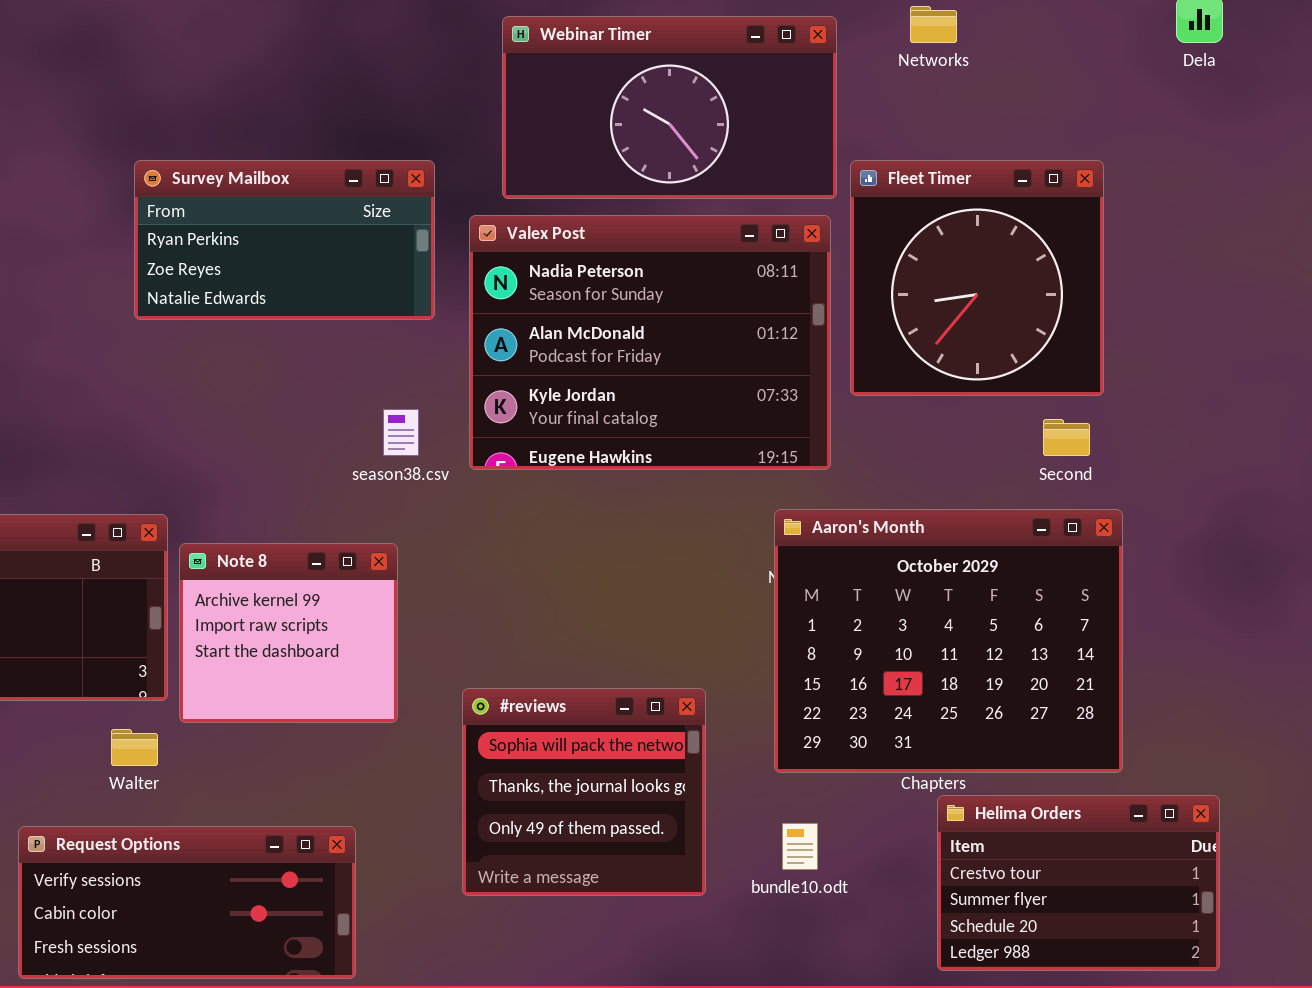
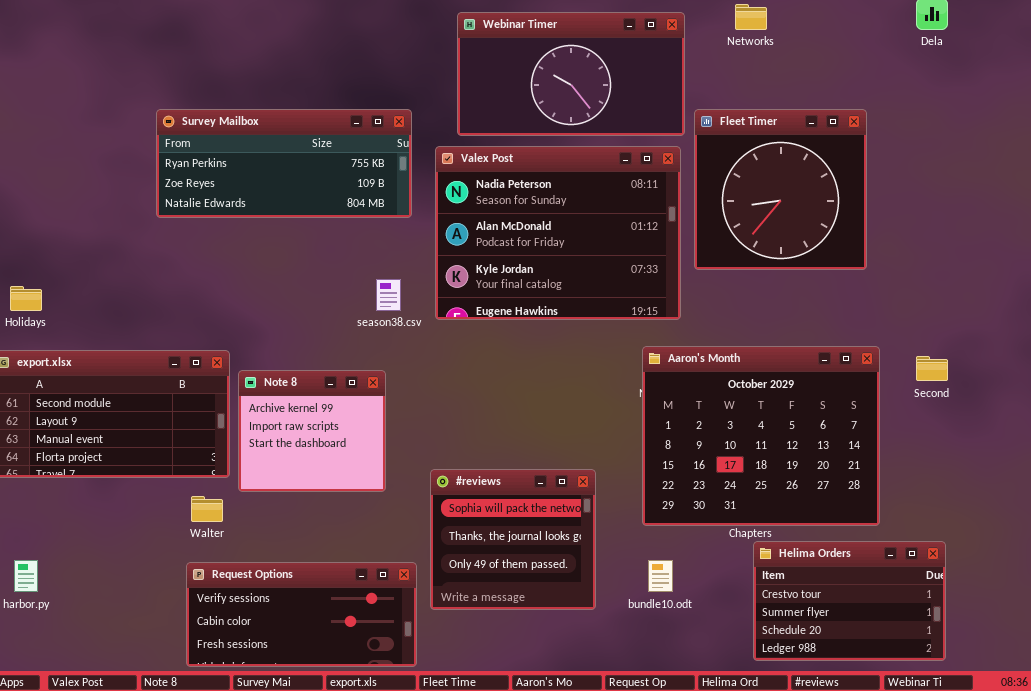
Survey Mailbox: [134,160,435,320] -> [156,109,412,218], resized
Second: [1043,419,1090,456] -> [916,356,948,381], moved
Request Options: [18,826,356,979] -> [186,562,417,667], moved

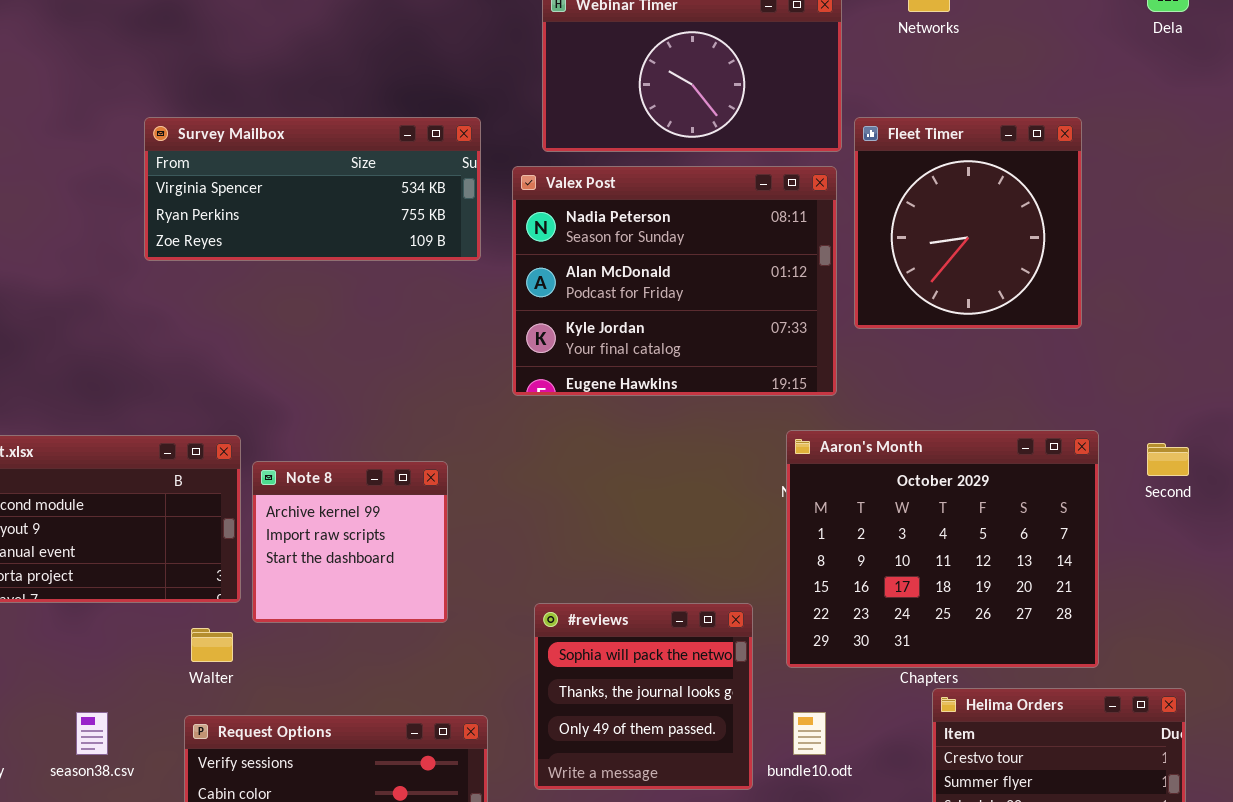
Survey Mailbox: [156,109,412,218] -> [144,117,481,261], scrolled up 1 row
season38.csv: [376,279,401,311] -> [76,712,108,755], moved
#reviews: [430,469,596,610] -> [534,603,753,790], moved

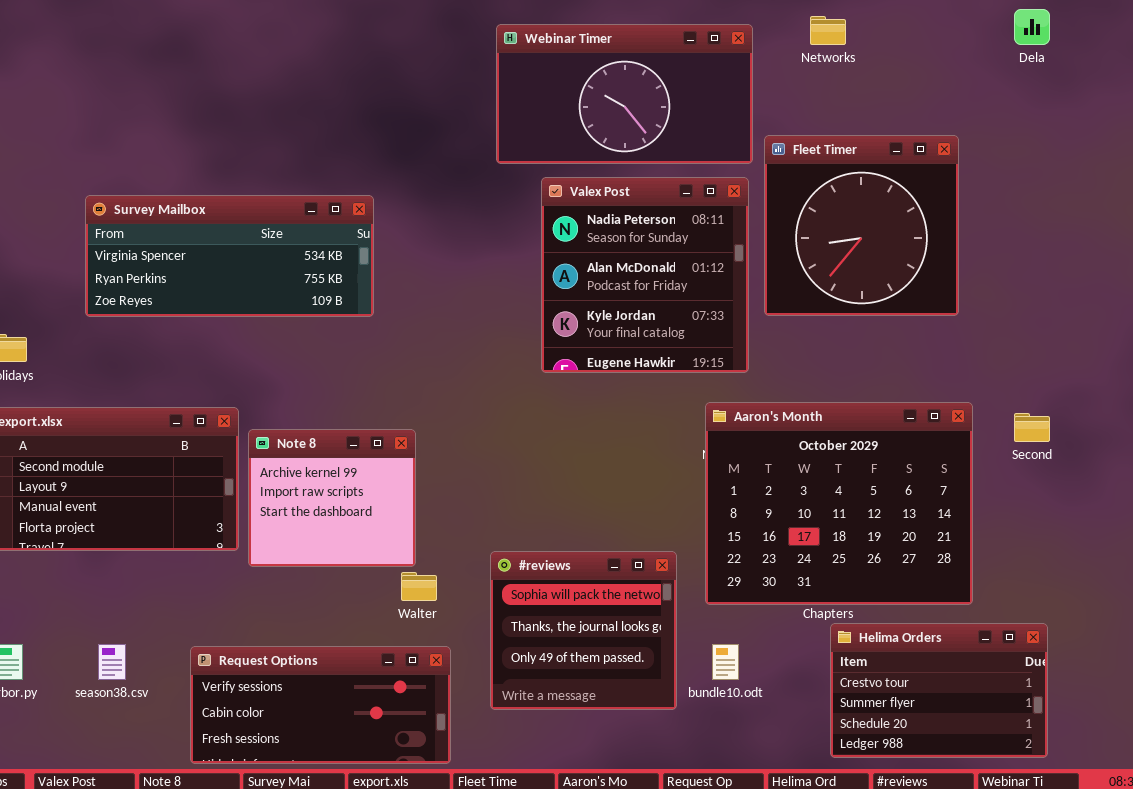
Survey Mailbox: [144,117,481,261] -> [85,195,374,317], moved
Valex Post: [512,166,837,396] -> [541,177,749,373], resized
Walter: [191,628,233,662] -> [401,572,437,601], moved

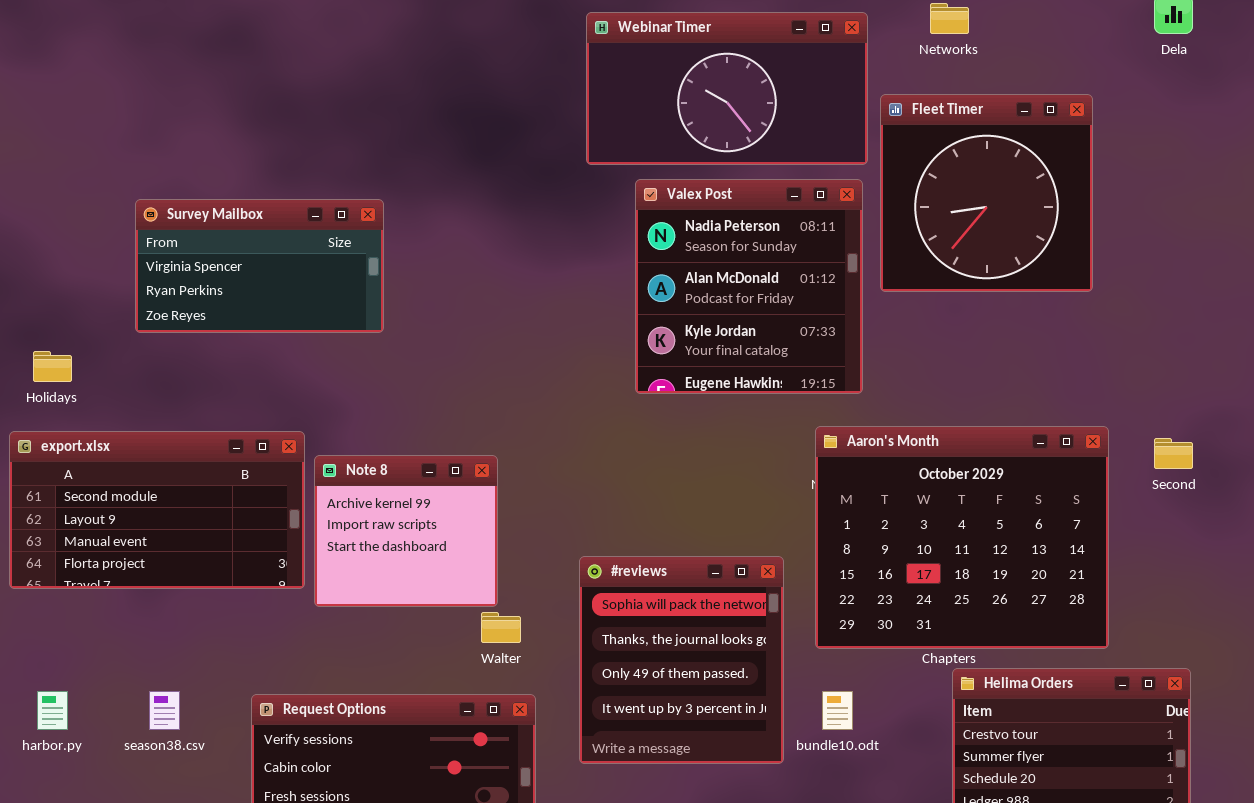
Fleet Timer: [764,135,959,316] -> [880,94,1093,292], moved
Survey Mailbox: [85,195,374,317] -> [135,199,384,333], resized
#reviews: [490,551,677,710] -> [579,556,784,764], resized

